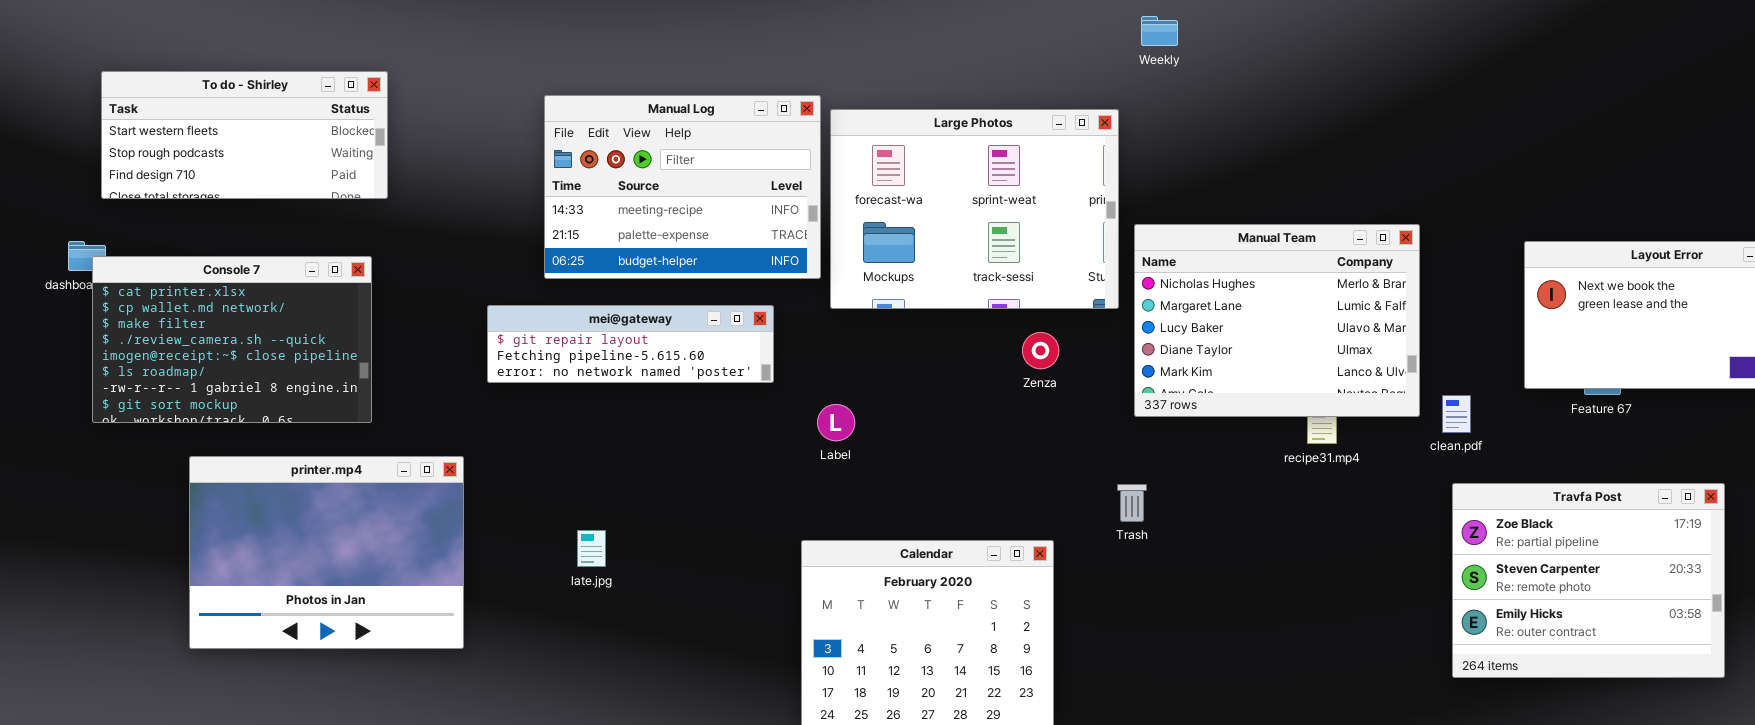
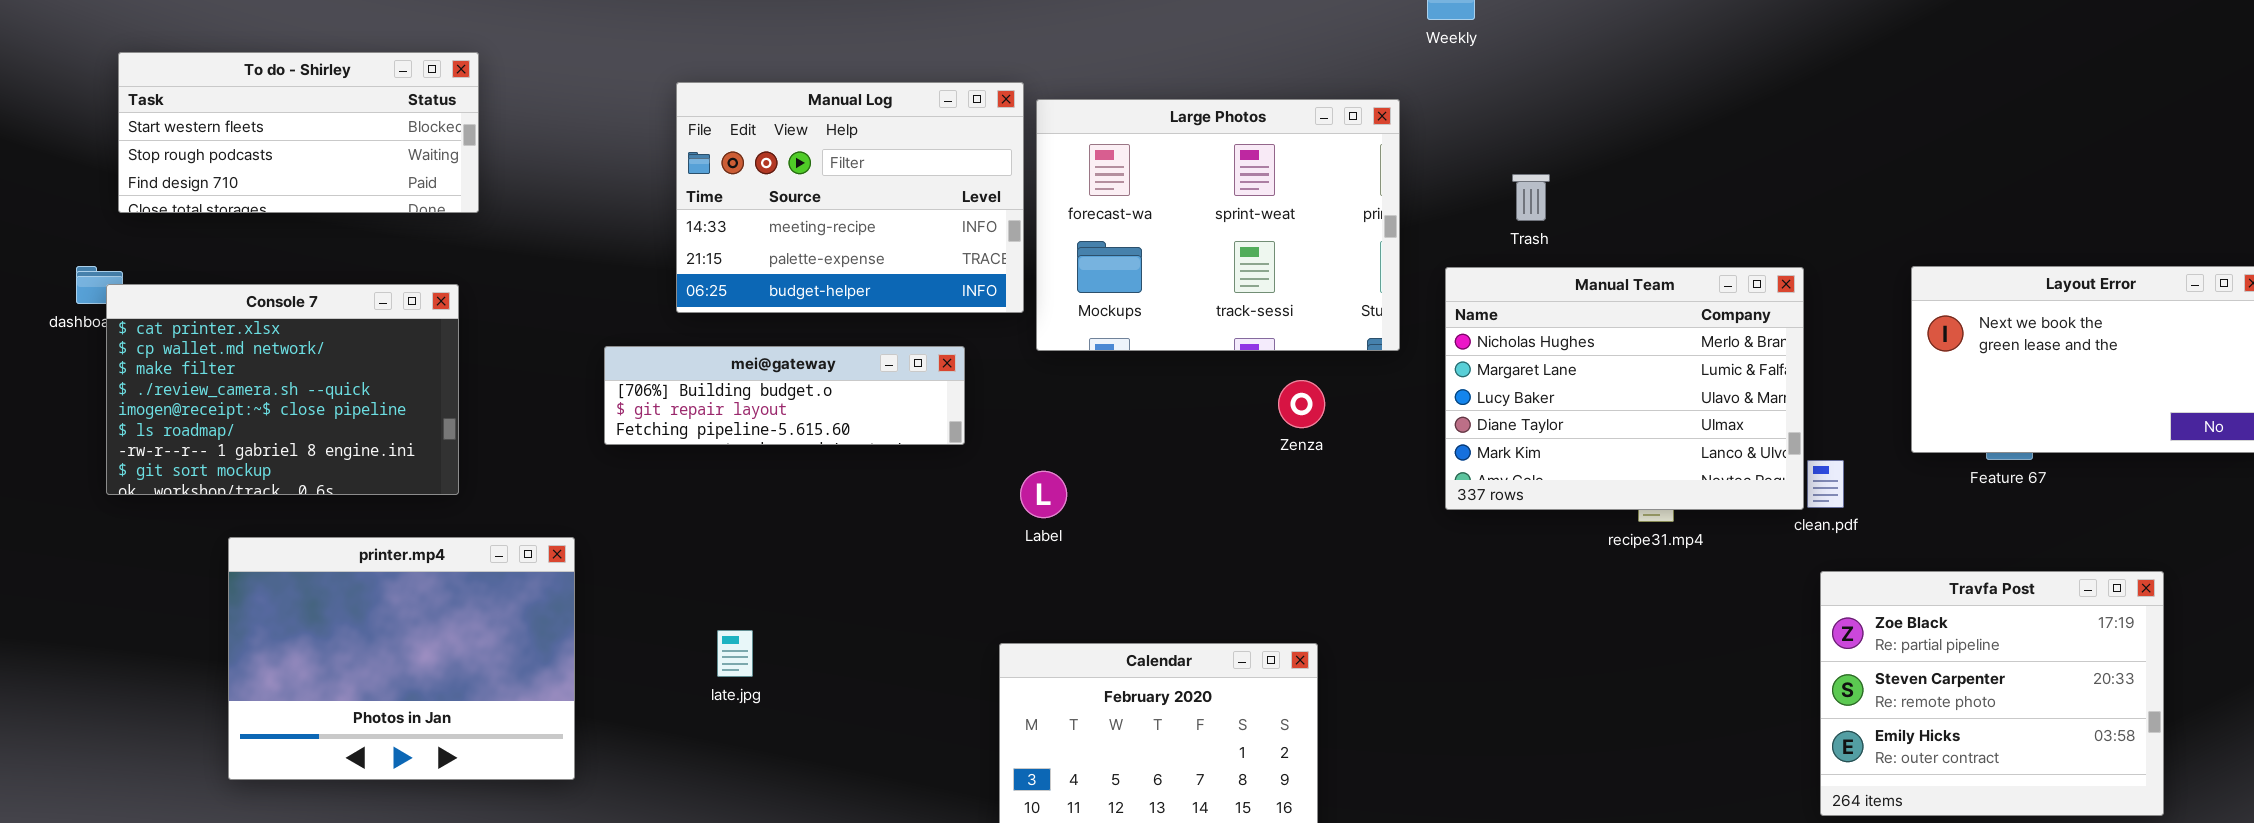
Manual Team: [1134,224,1420,417] -> [1445,267,1804,510], moved
mei@gateway: [487,305,774,383] -> [604,346,965,445], scrolled up 1 row
Trash: [1117,484,1147,522] -> [1512,174,1550,221], moved

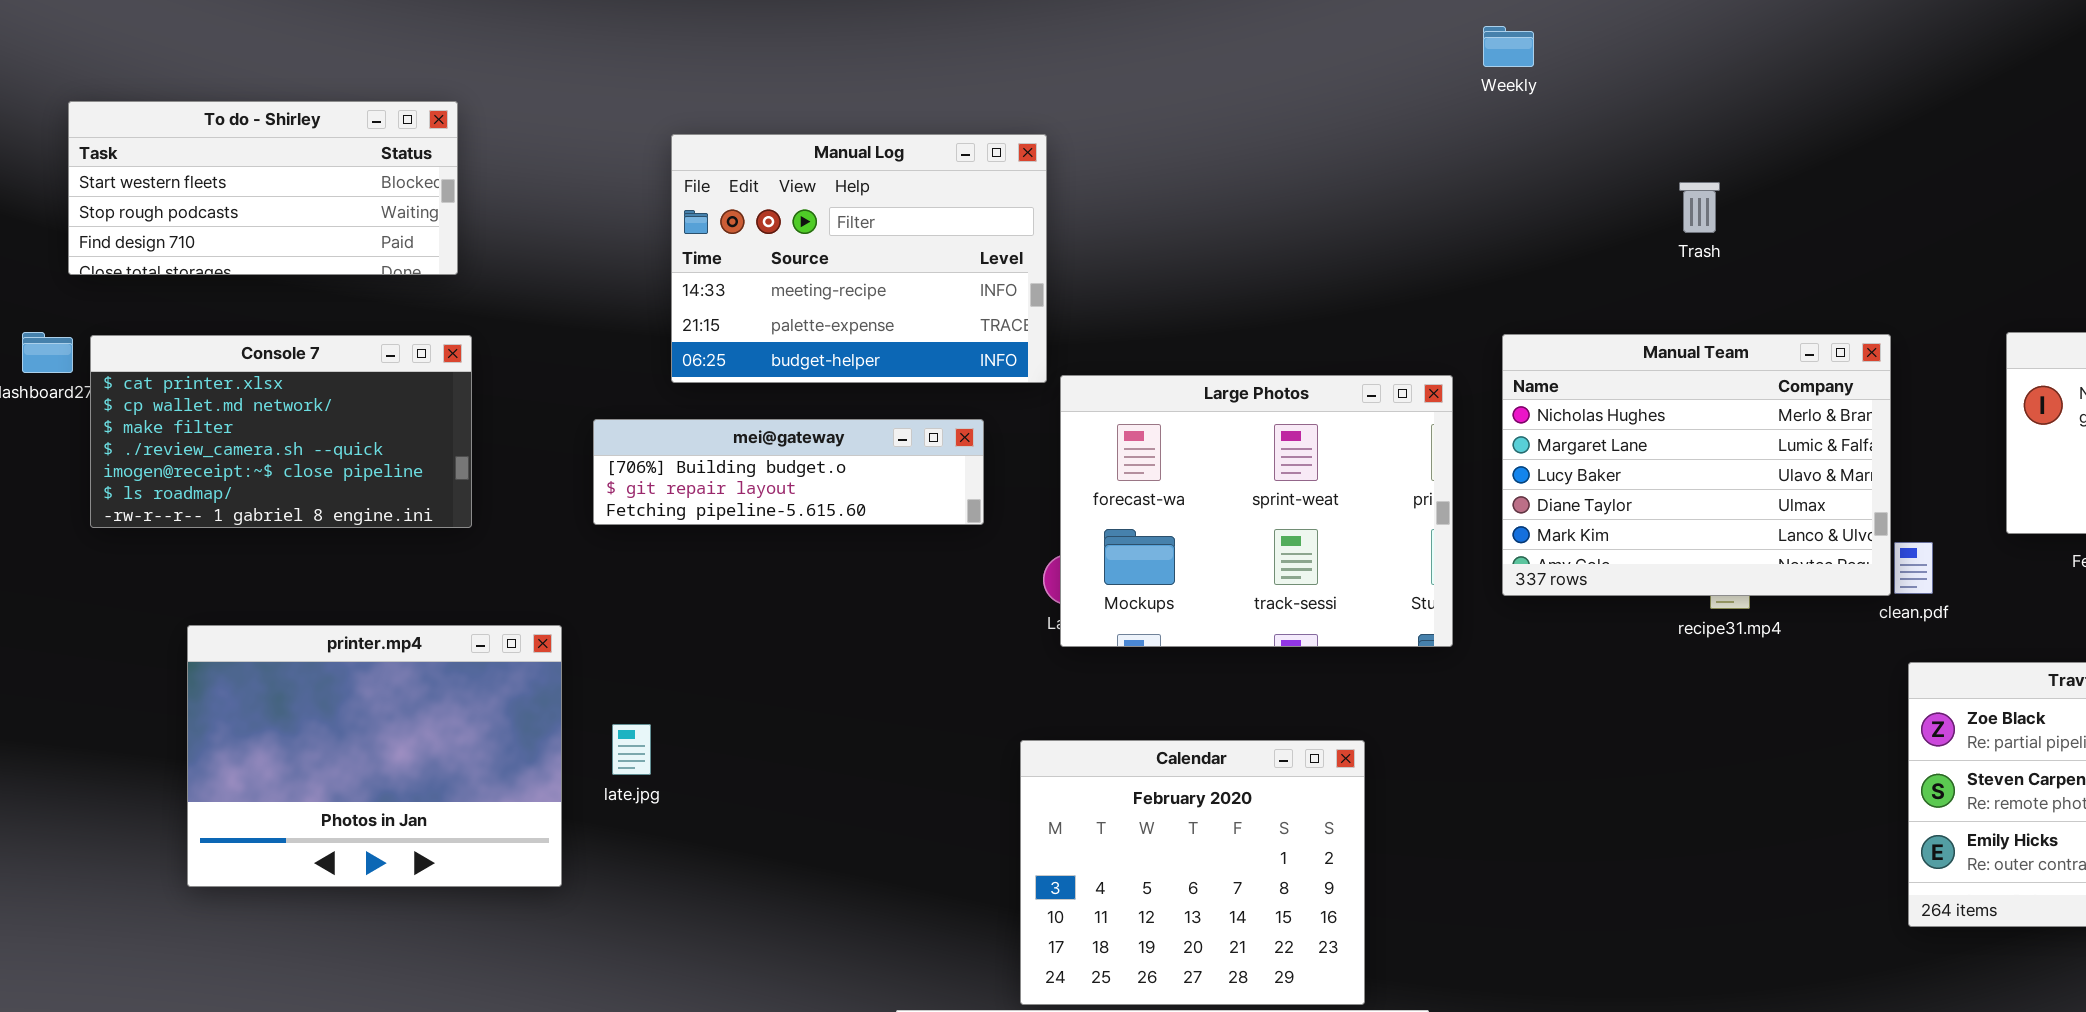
Large Photos: [1036,99,1400,351] -> [1060,375,1453,647], moved
Trash: [1512,174,1550,221] -> [1679,182,1720,233], moved
Console 7: [106,284,459,495] -> [90,335,472,528], moved, resized
late.jpg: [717,630,753,677] -> [612,724,651,775], moved

